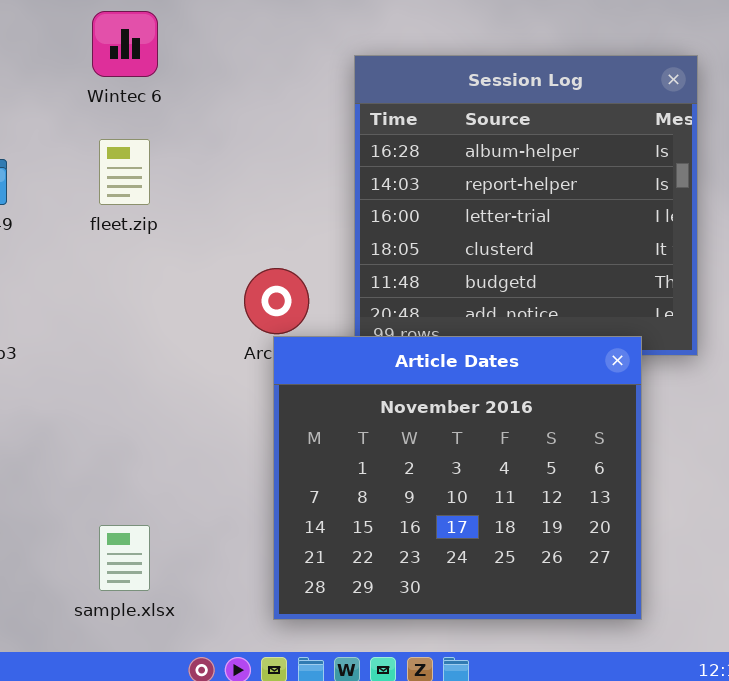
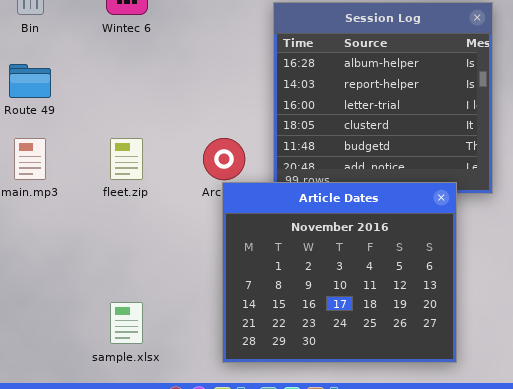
fleet.zip: [99,139,150,205] -> [110,138,143,180], moved

